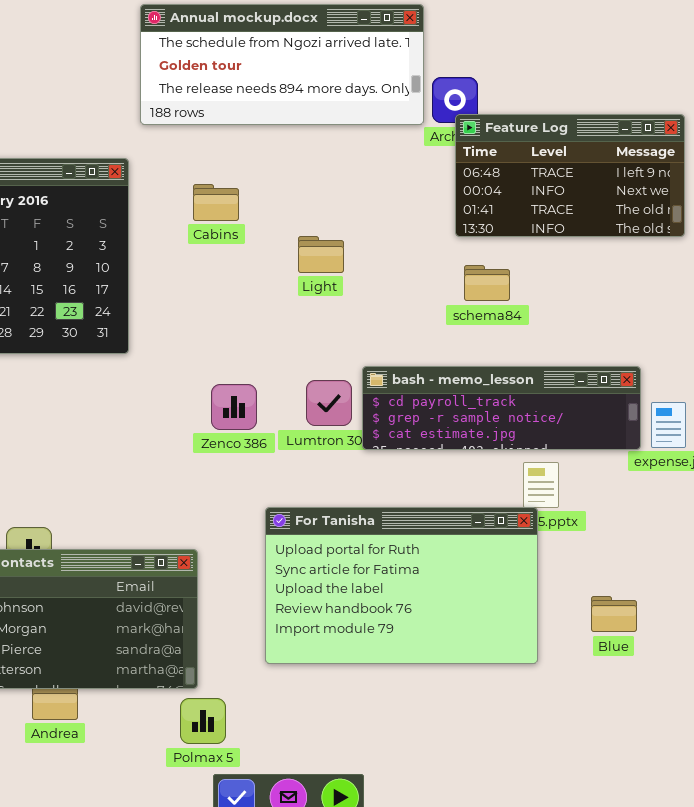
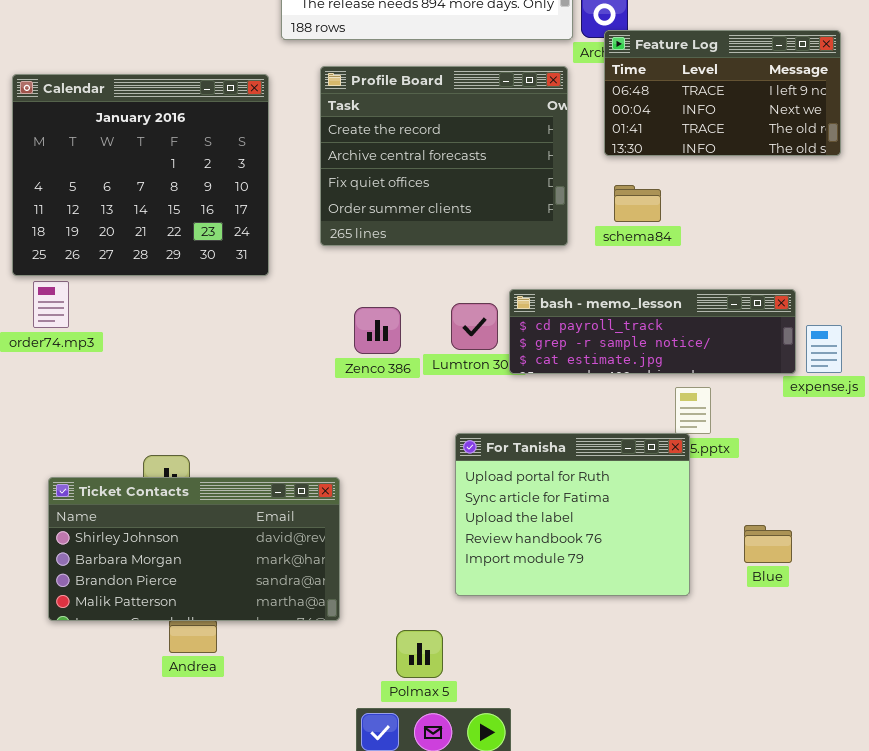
Profile Board: none -> [320,66,568,246], opened
For Tanisha: [265,507,538,664] -> [455,433,690,596], resized
Polmax 5: [180,698,226,744] -> [396,630,443,678], moved

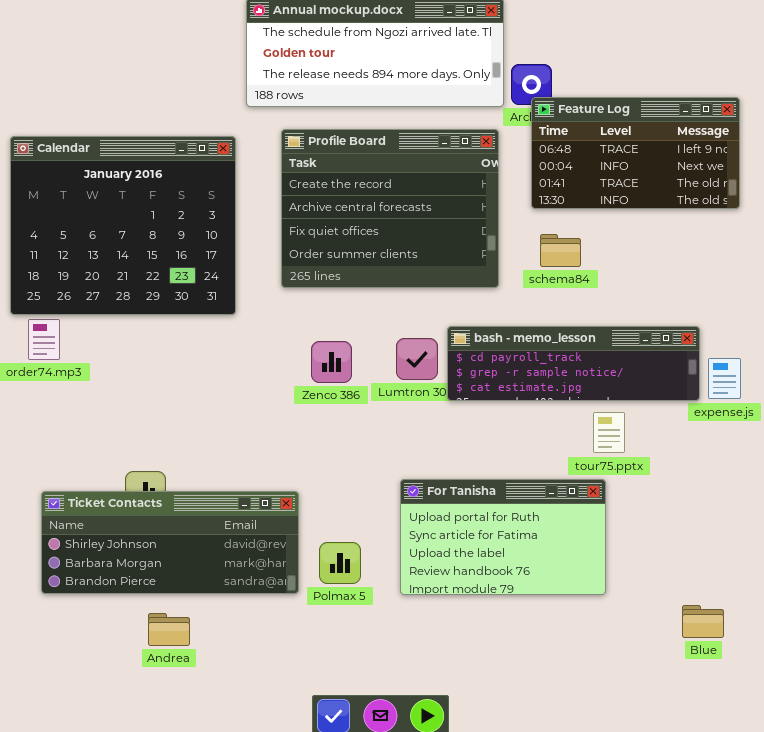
For Tanisha: [455,433,690,596] -> [400,479,606,595], resized
Ticket Contacts: [48,477,340,621] -> [41,491,299,594], resized
Blue: [744,525,792,563] -> [682,605,724,638], moved
Polmax 5: [396,630,443,678] -> [319,542,361,584], moved

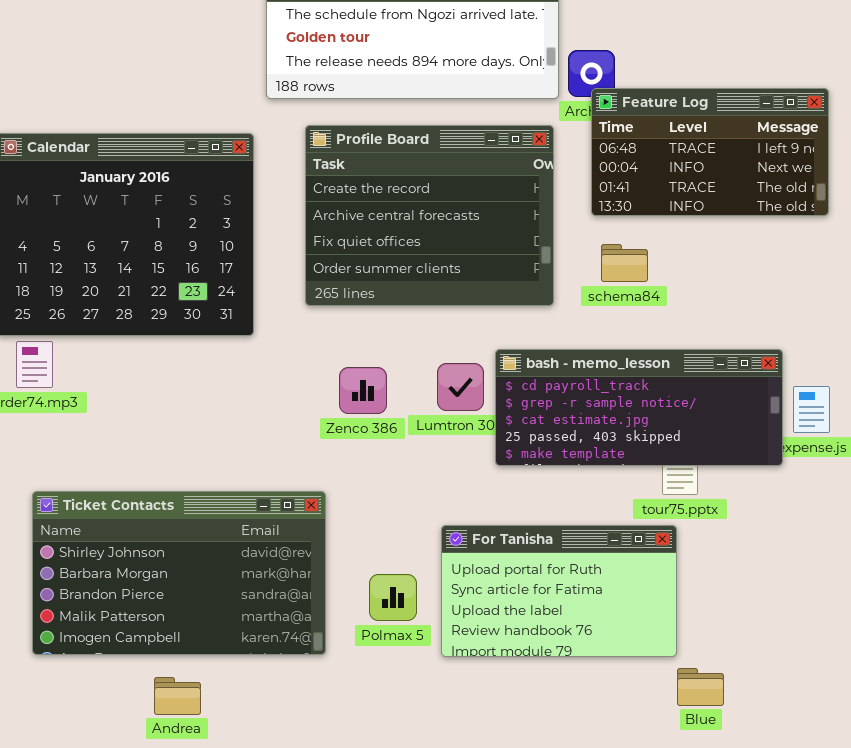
bash - memo_lesson: [447,326,700,401] -> [495,349,783,466], resized
Ticket Contacts: [41,491,299,594] -> [32,491,326,655], resized
Polmax 5: [319,542,361,584] -> [369,574,417,621], moved
Blue: [682,605,724,638] -> [677,668,724,706], moved

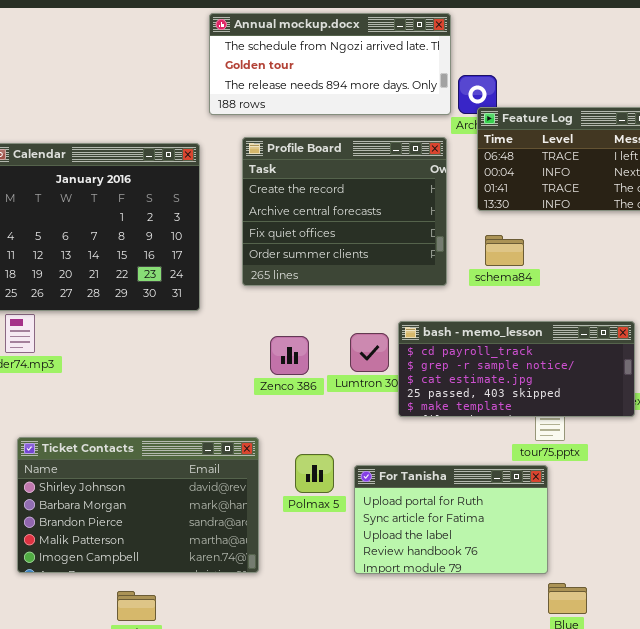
Polmax 5: [369,574,417,621] -> [295,454,334,493], moved

